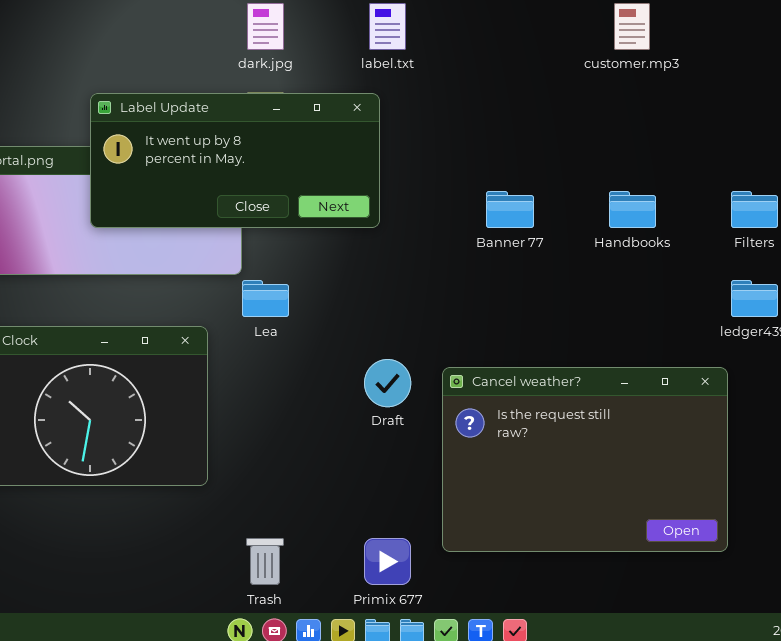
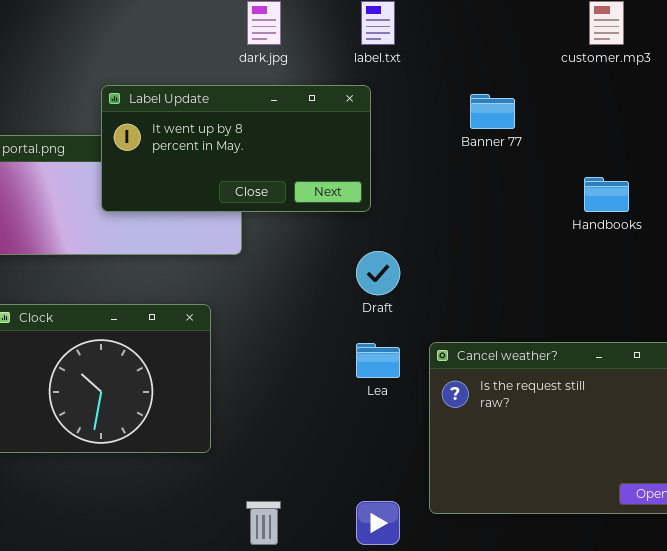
Banner 77: [486,191,534,228] -> [470,94,515,129], moved
Lea: [242,280,289,317] -> [356,343,400,378], moved
Draft: [364,359,411,407] -> [356,251,400,295], moved

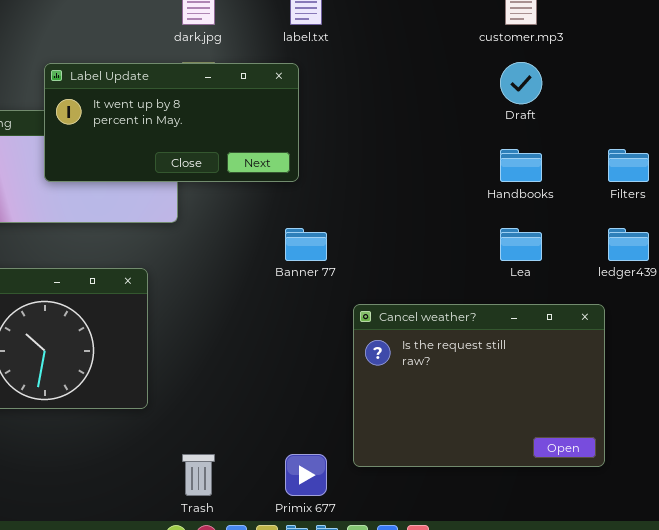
Banner 77: [470,94,515,129] -> [285,228,327,261], moved
Draft: [356,251,400,295] -> [500,62,542,104], moved
Lea: [356,343,400,378] -> [500,228,542,261], moved

